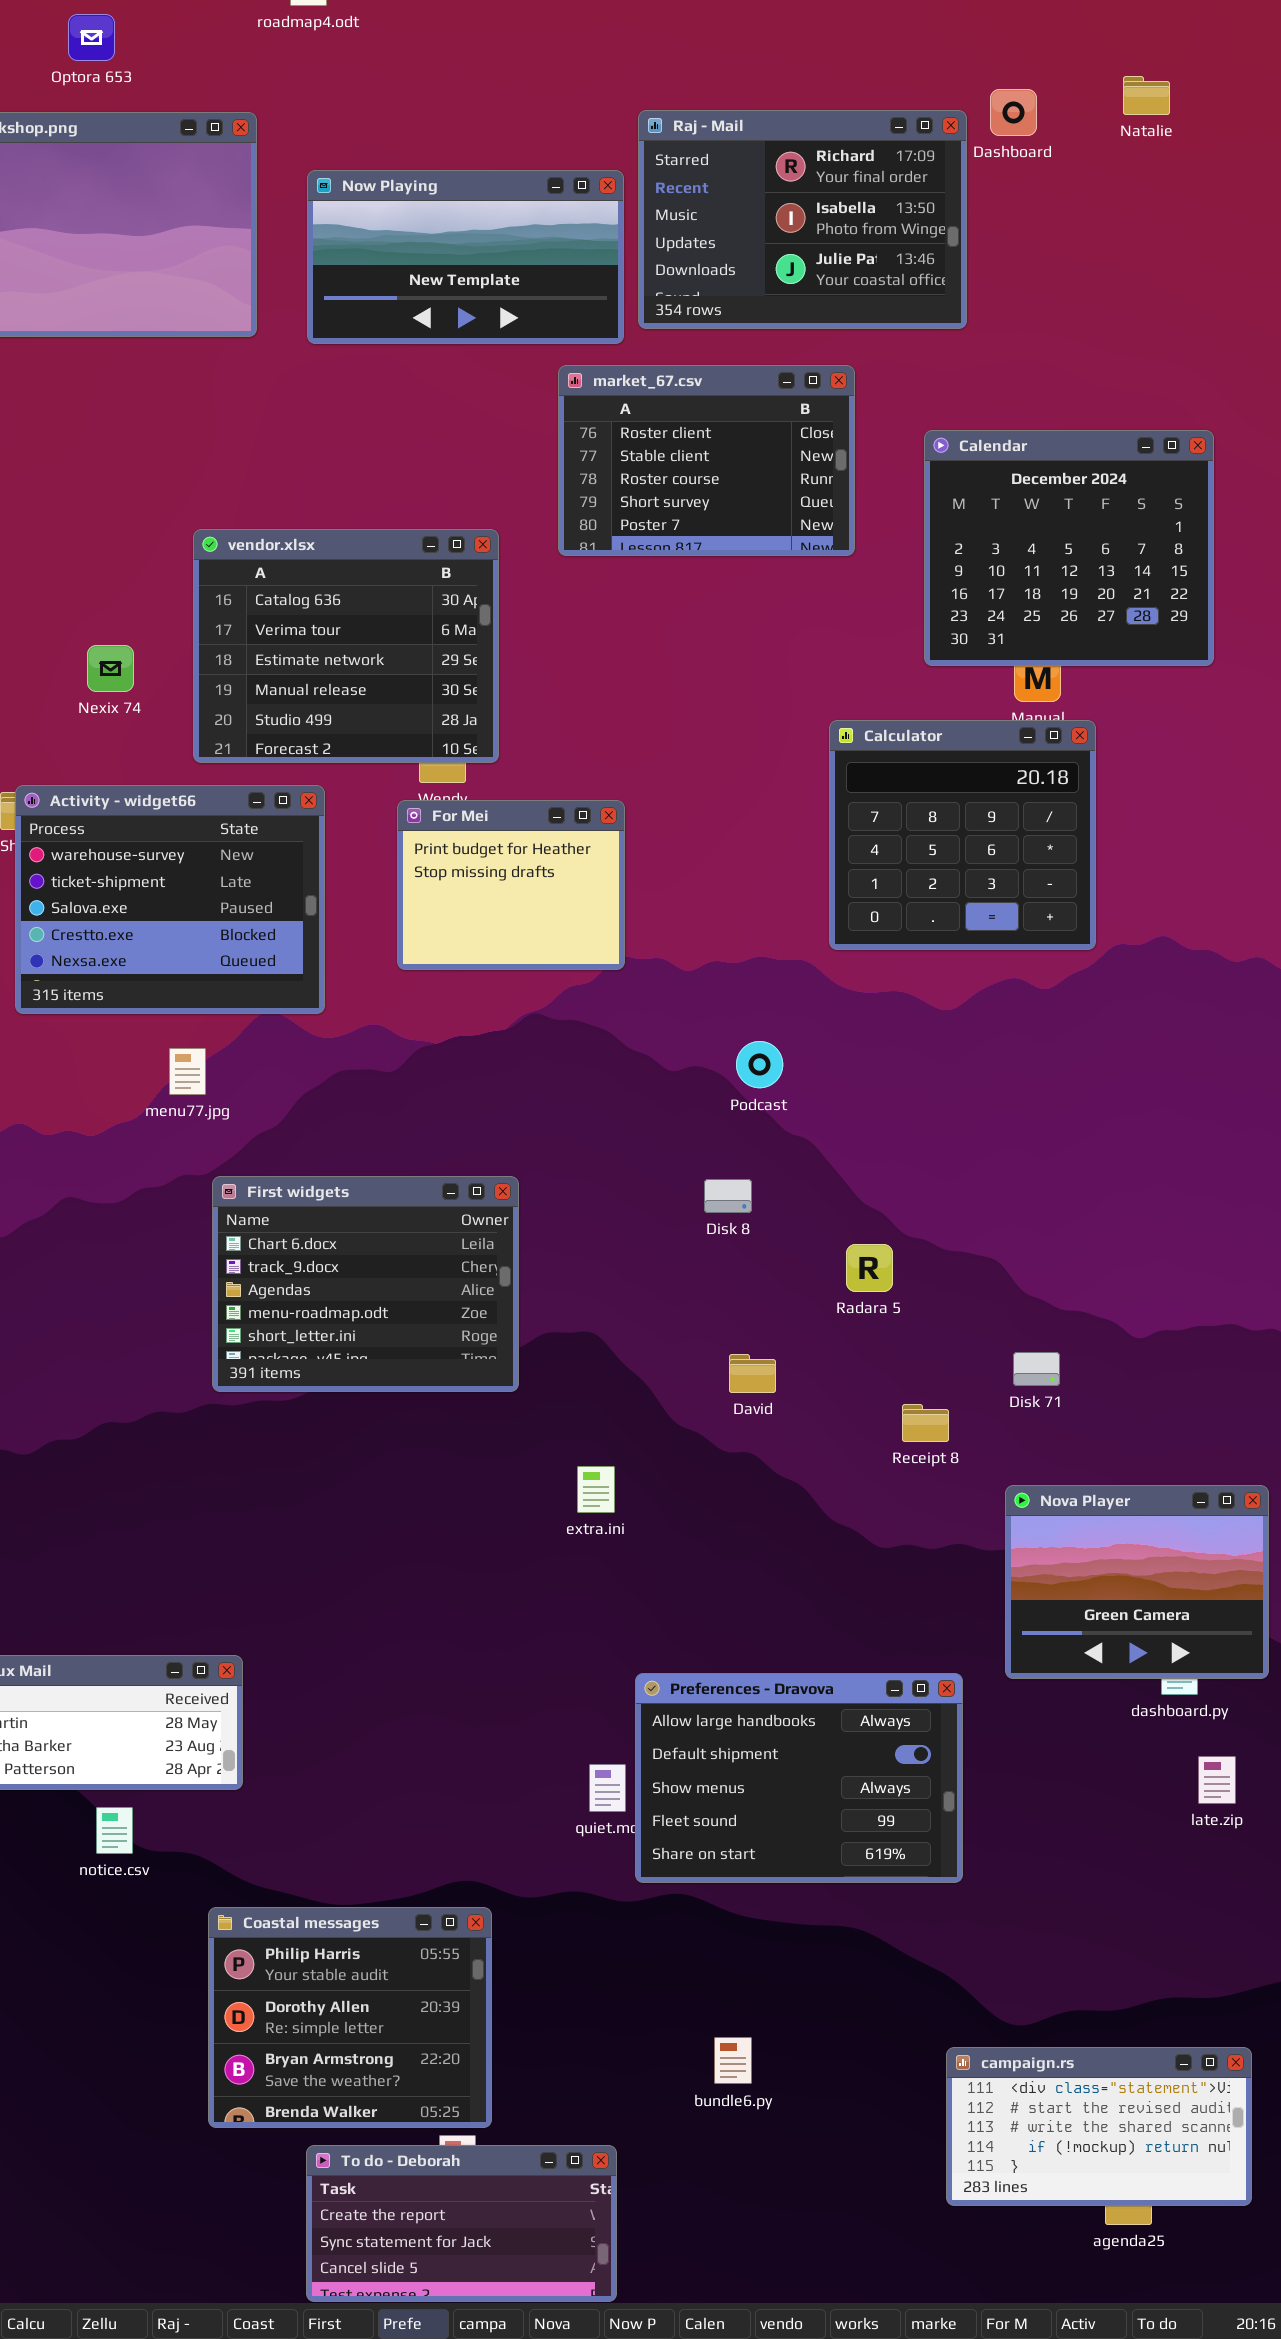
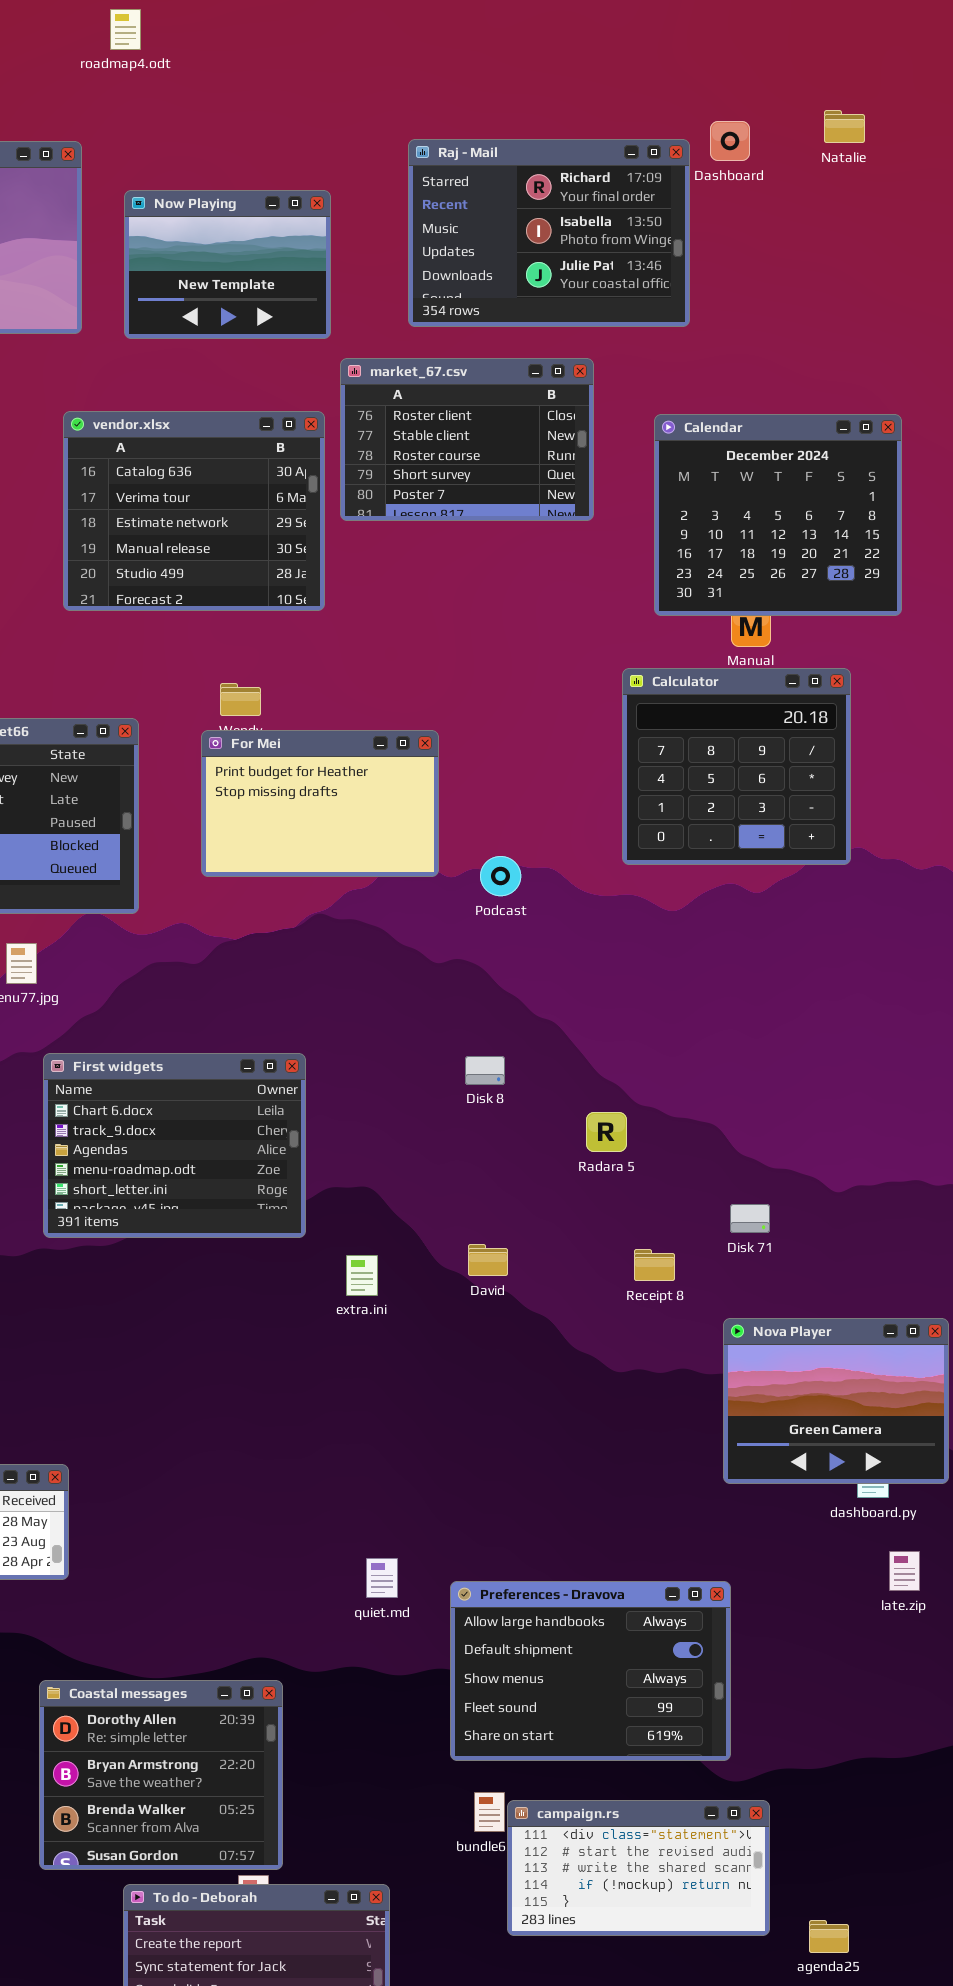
Now Playing: [307,170,624,344] -> [124,190,331,339], resized
vendor.xlsx: [193,529,499,763] -> [63,411,325,611], moved
Calculator: [829,720,1096,950] -> [622,668,851,865], moved
For Mei: [397,800,625,970] -> [201,730,439,877], resized
Podcast: [736,1041,783,1088] -> [480,856,521,896], moved
David: [729,1354,776,1393] -> [468,1244,508,1276], moved
extra.ini: [577,1466,615,1513] -> [346,1255,378,1296], moved
Preferences - Dravova: [635,1673,963,1883] -> [450,1581,731,1761], moved
Coastal messages: [208,1907,492,2128] -> [39,1680,283,1870], scrolled down 1 row
campaign.rs: [946,2047,1252,2206] -> [507,1800,770,1936], moved

